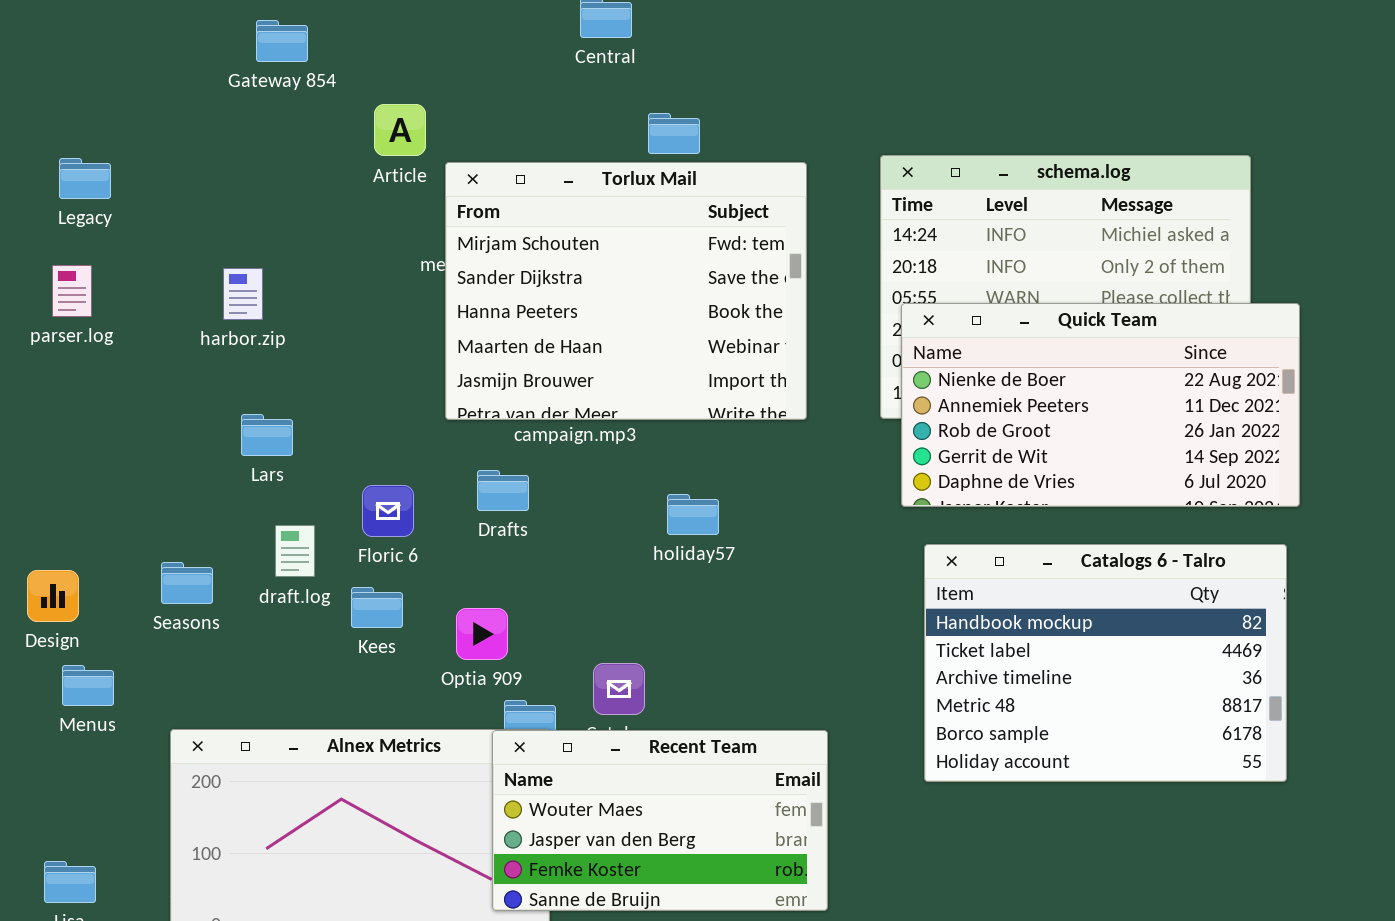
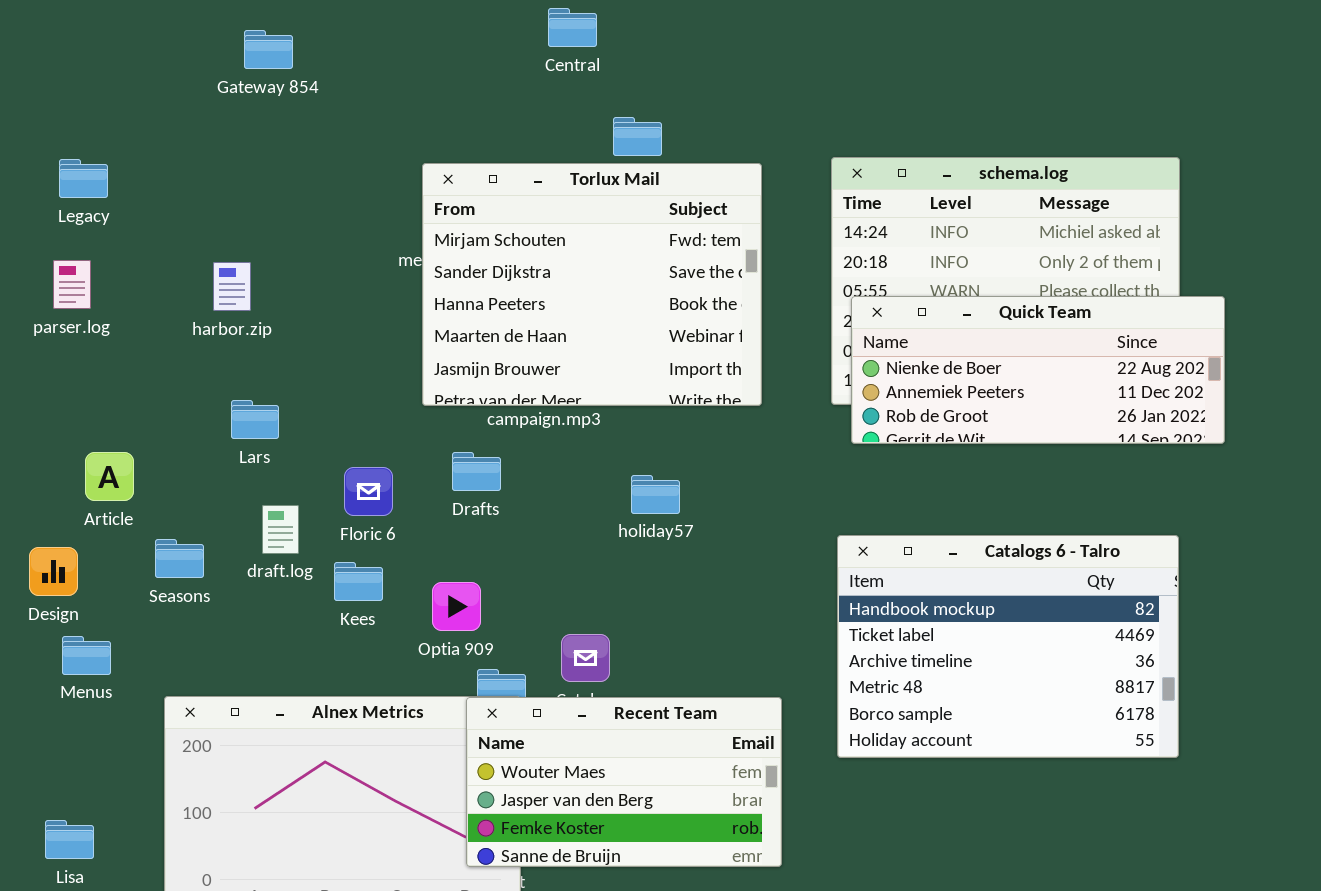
Article: [374,104,426,156] -> [85,452,134,501], moved
Quick Team: [901,303,1300,507] -> [851,296,1225,444], resized
Catalogs 6 - Talro: [924,544,1287,782] -> [837,535,1179,758], moved

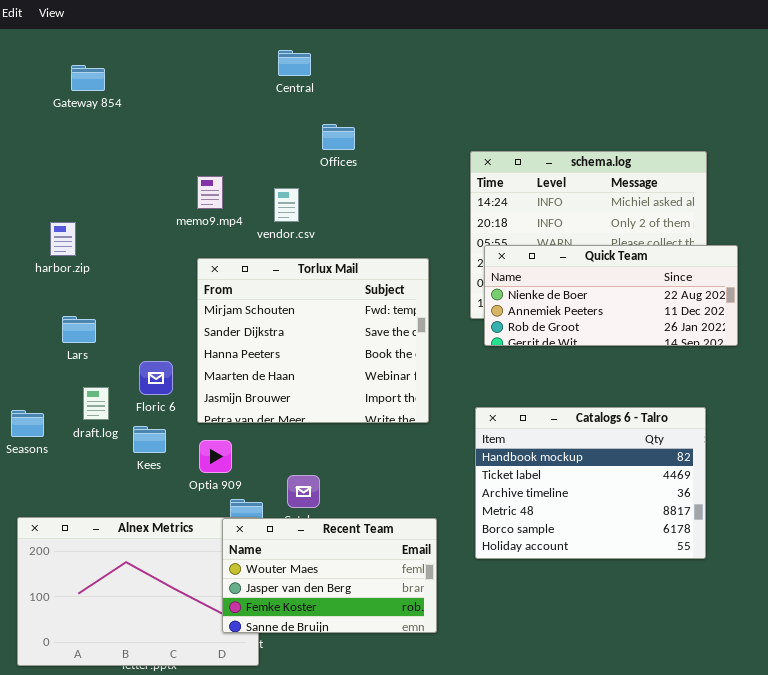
Torlux Mail: [422,163,762,406] -> [197,258,429,423], moved

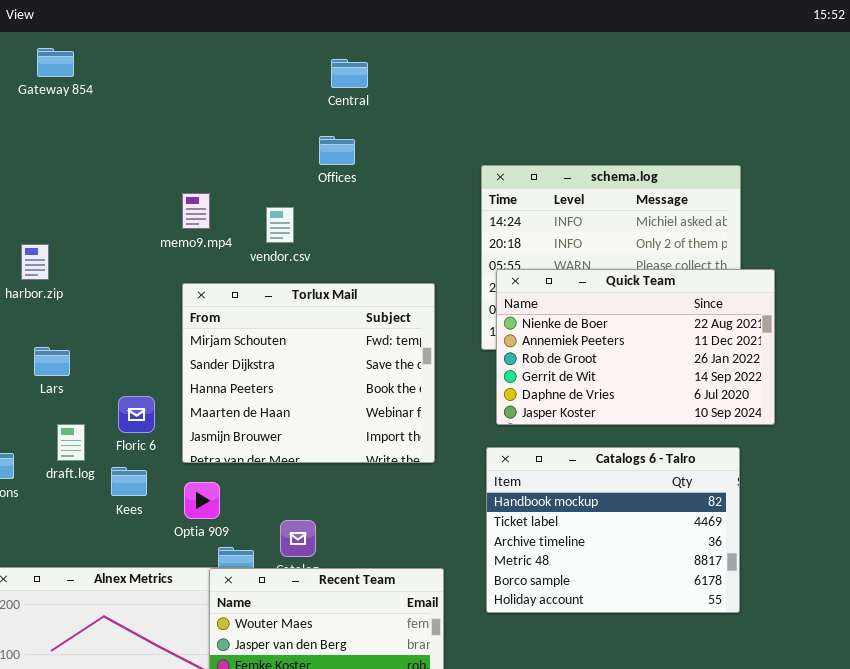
Central: [278,50,311,76] -> [331,59,368,88], moved
Gateway 854: [71,65,105,91] -> [37,48,74,77], moved
Quick Team: [484,245,738,346] -> [496,269,775,425], resized

